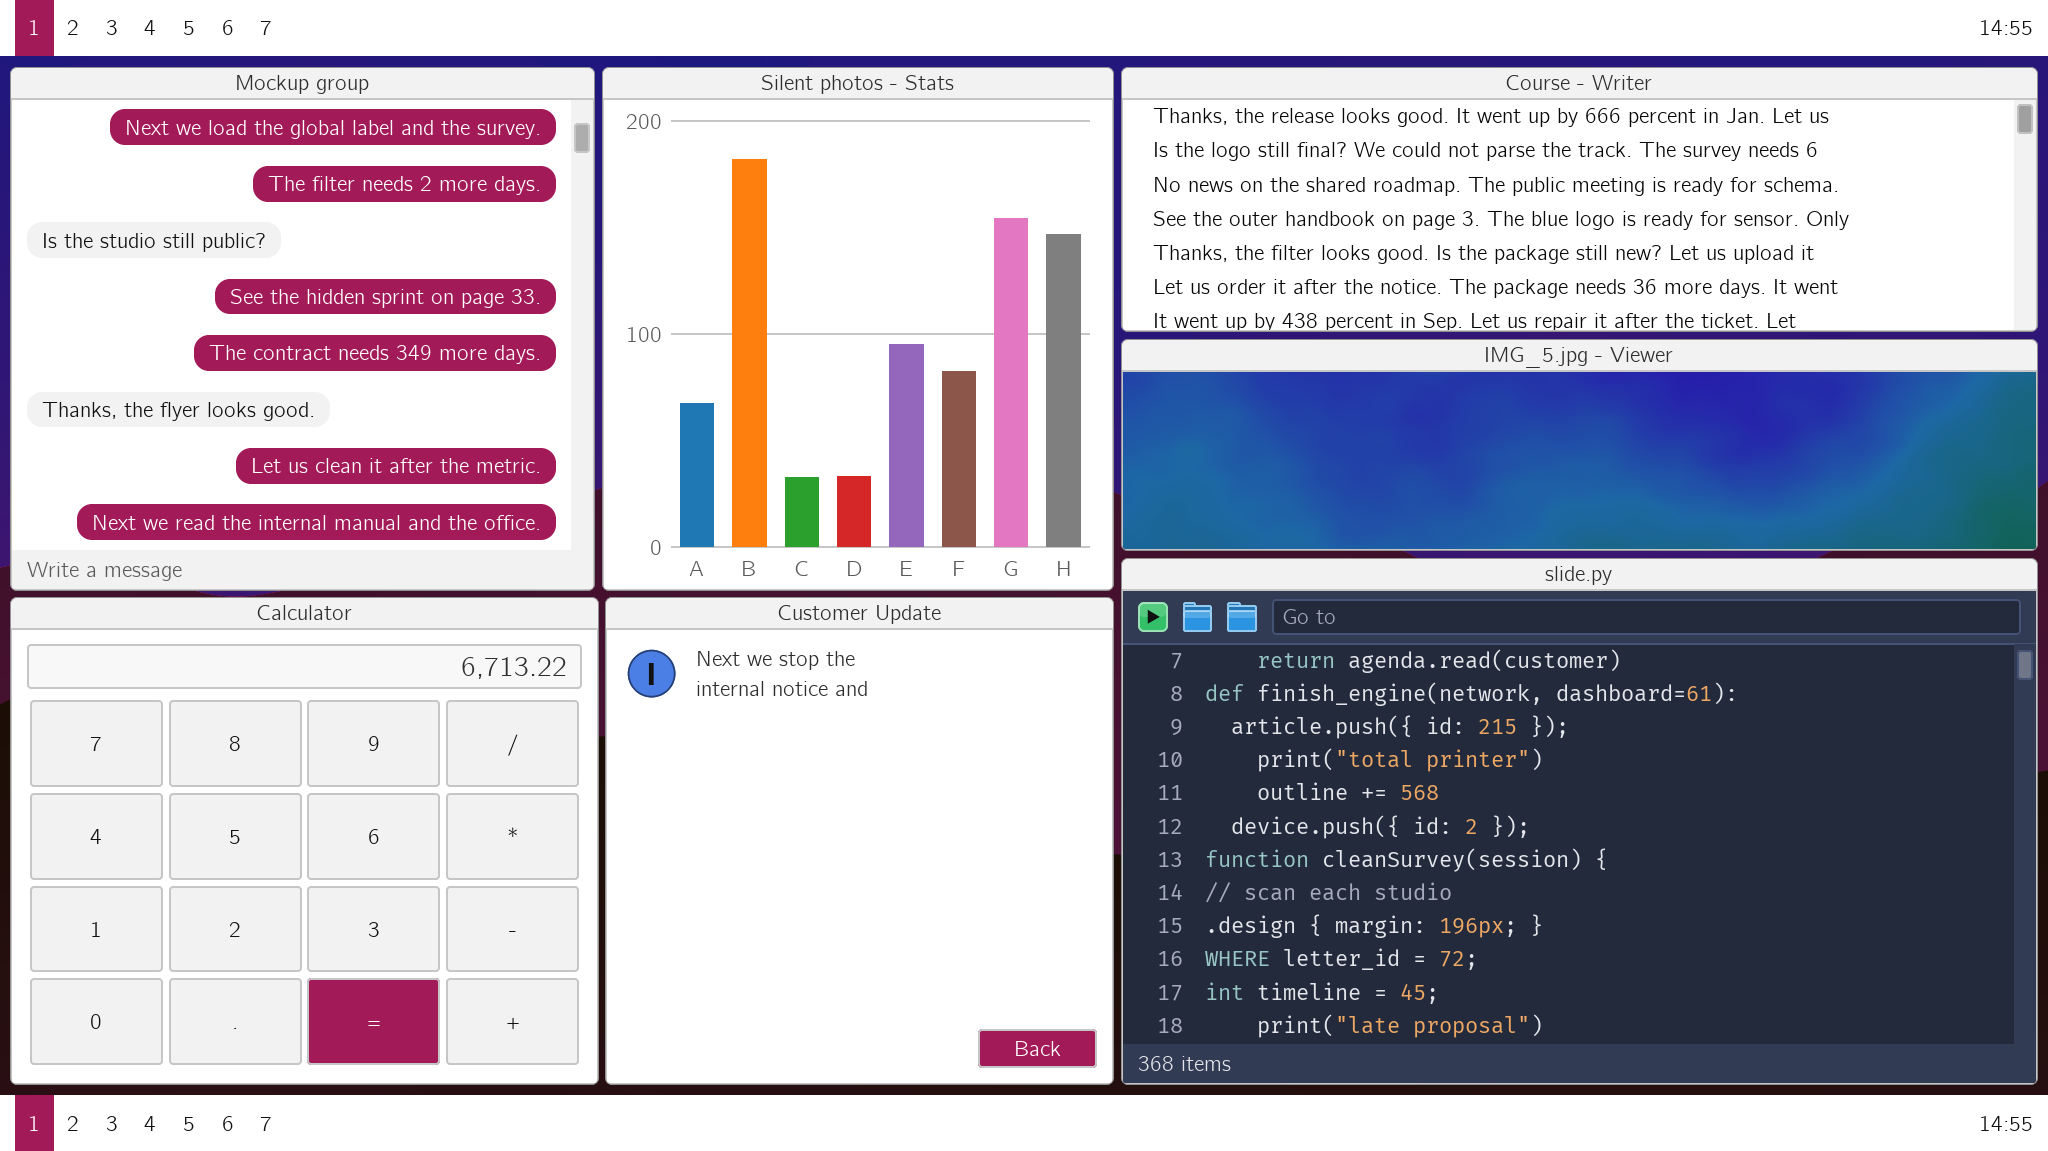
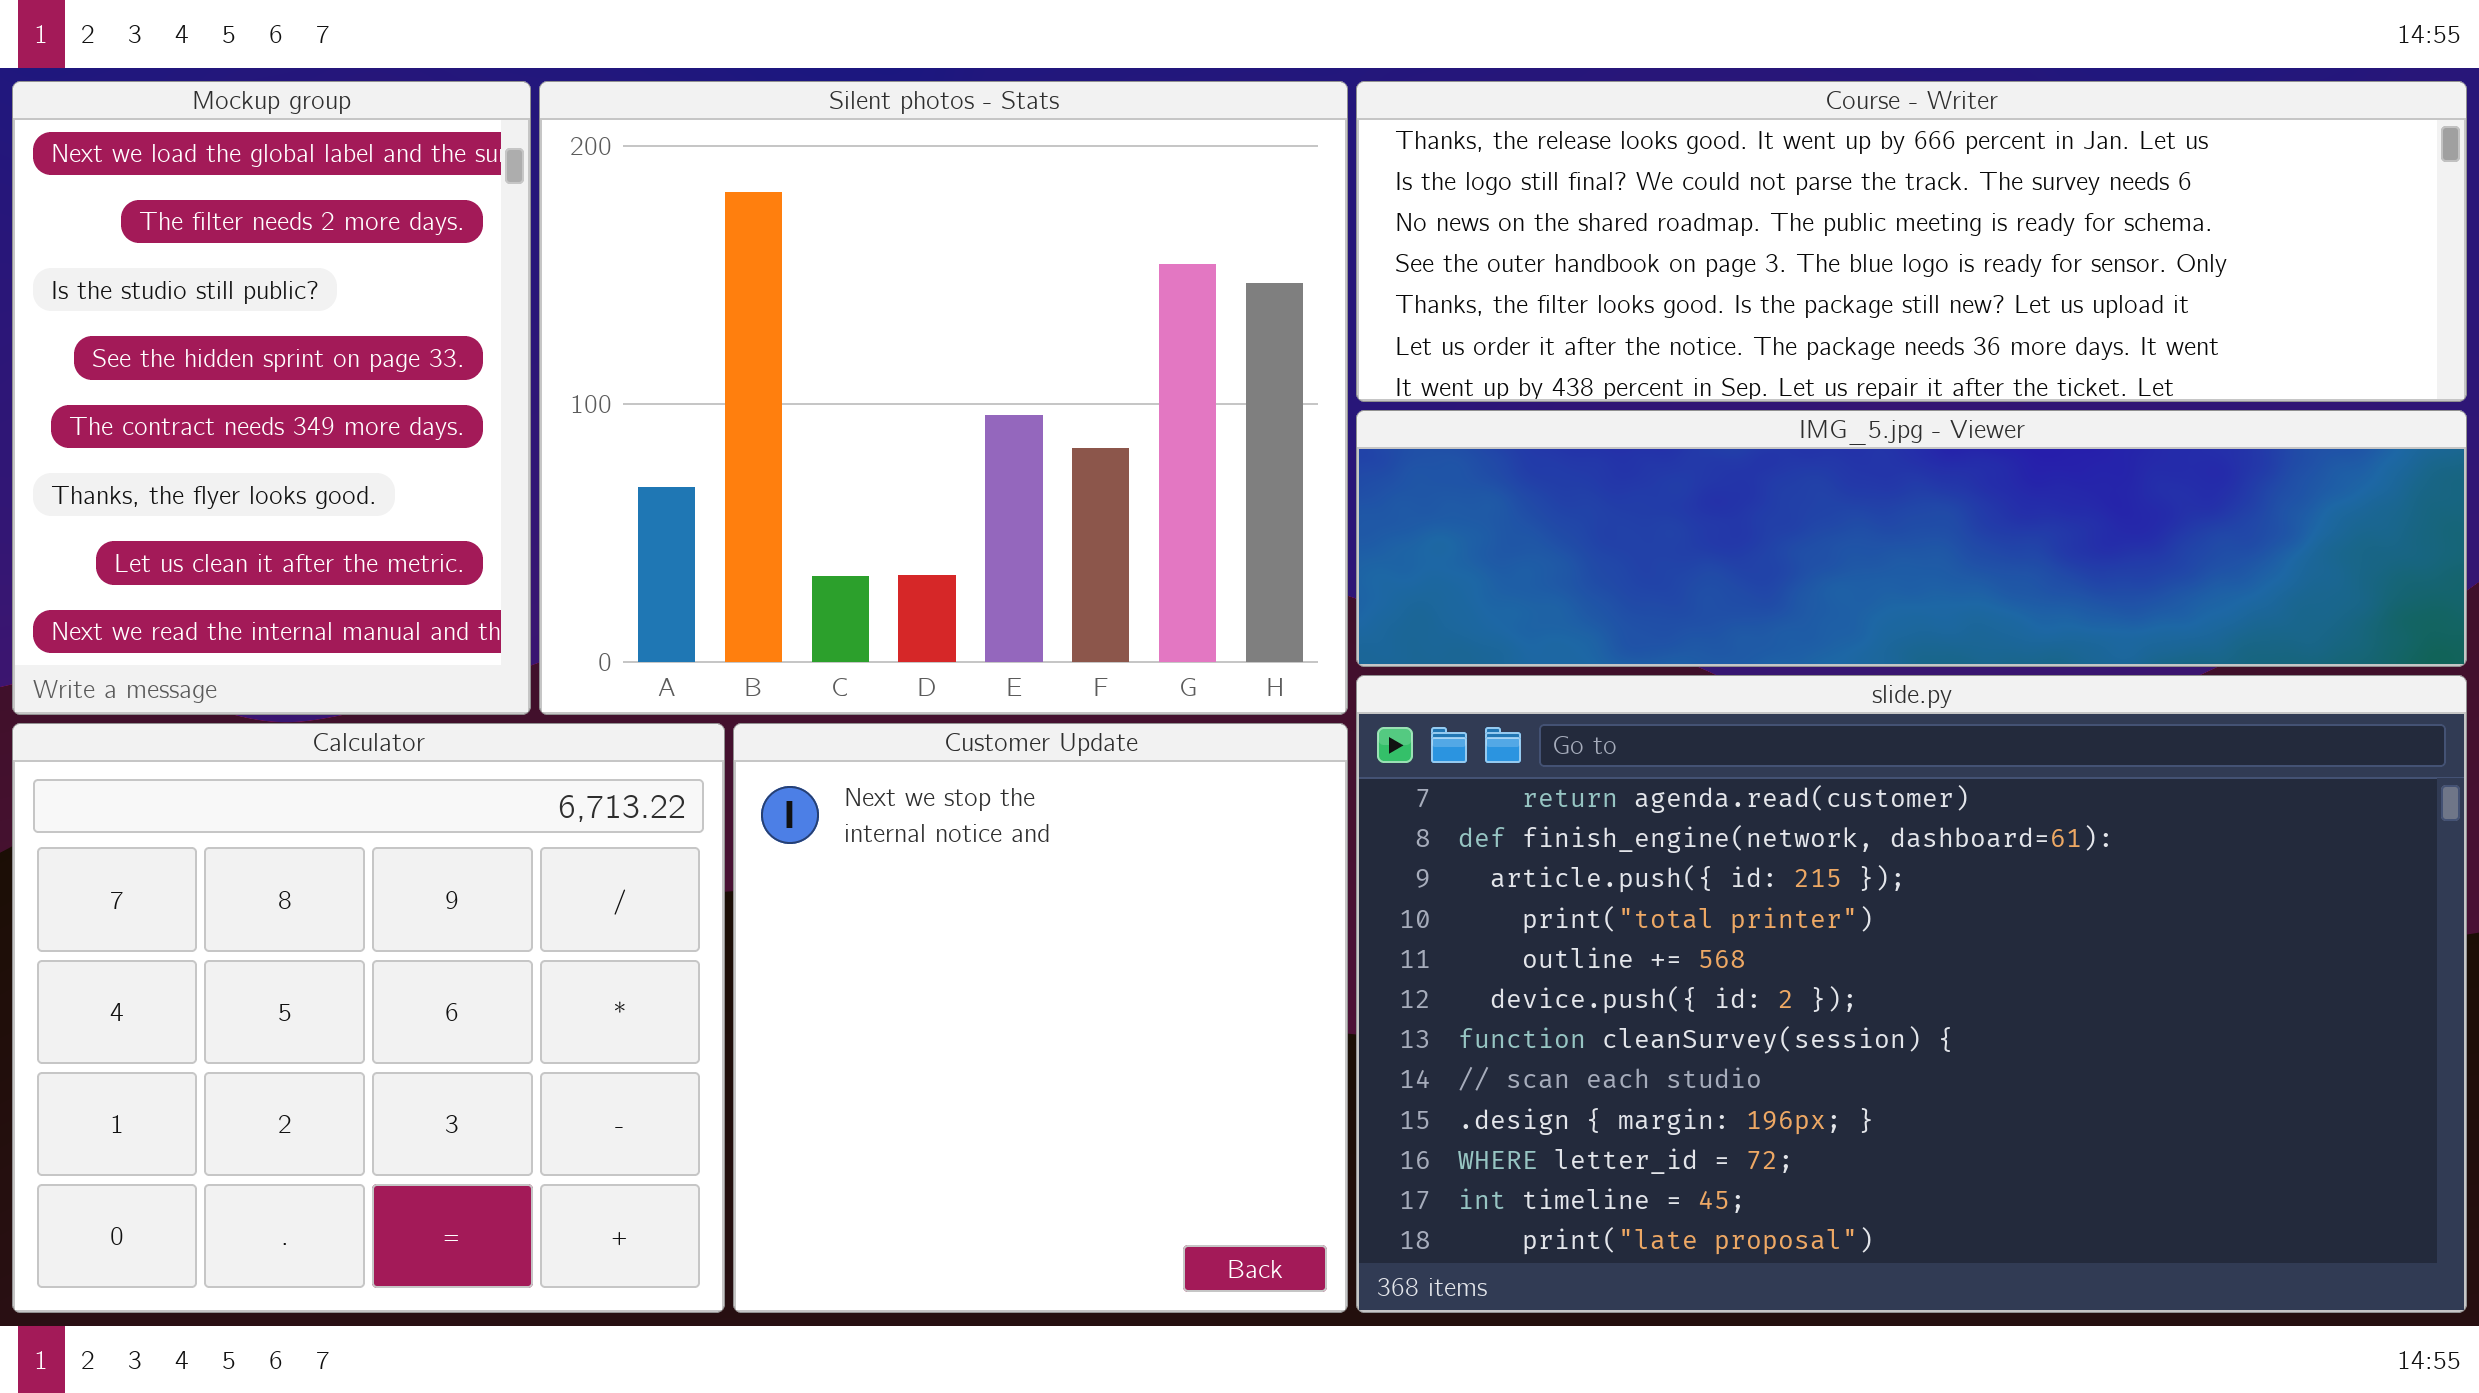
Mockup group: [10,67,595,591] -> [12,81,531,715], resized
Silent photos - Stats: [602,67,1114,591] -> [539,81,1348,715], resized

